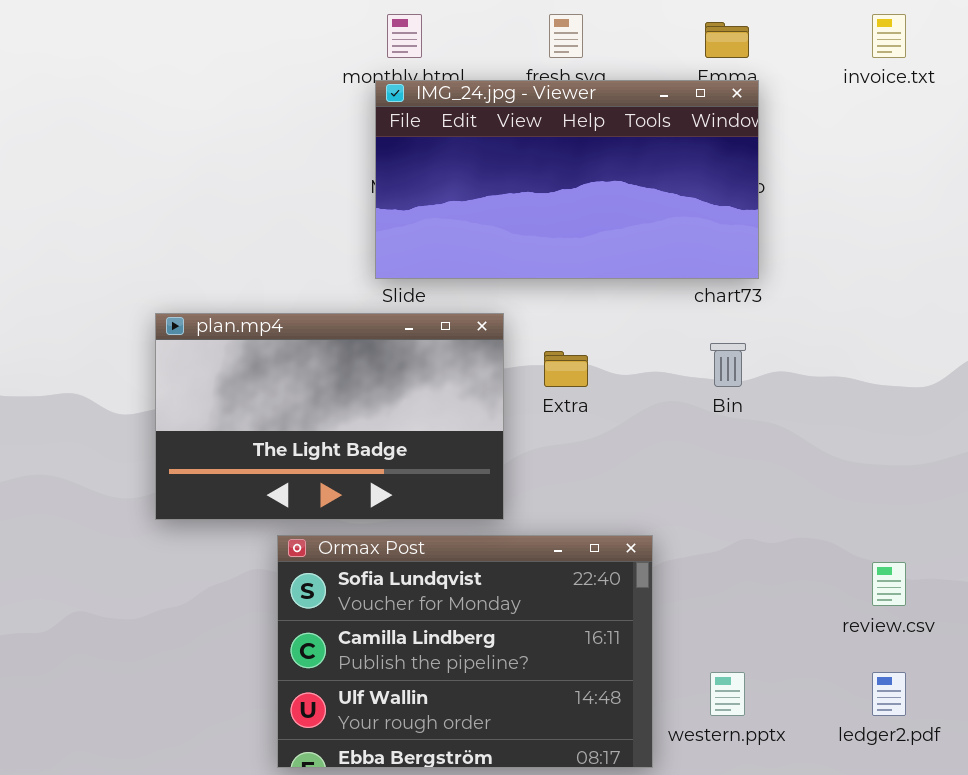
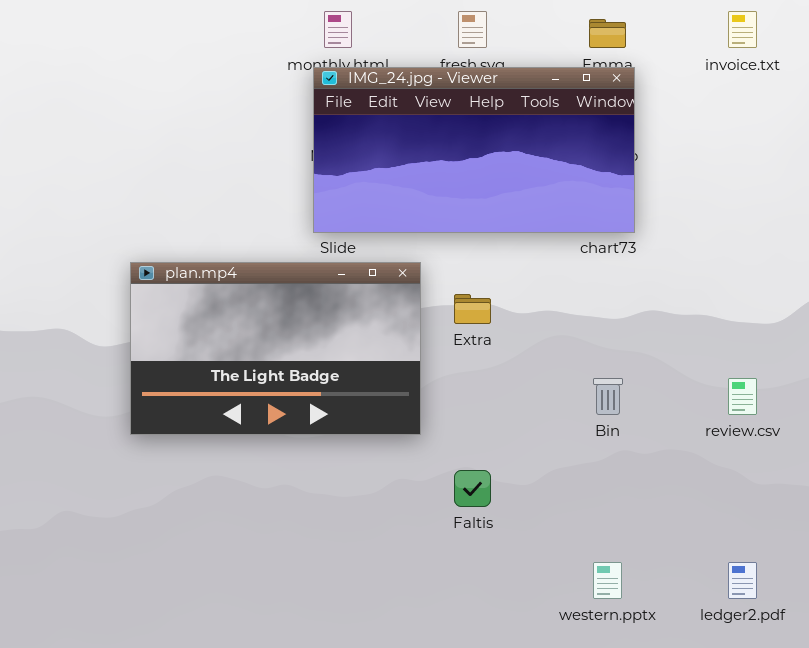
Bin: [710,343,746,387] -> [593,378,623,415], moved
Ormax Post: [277,535,653,768] -> none, closed
review.csv: [872,562,906,606] -> [728,378,757,415], moved

